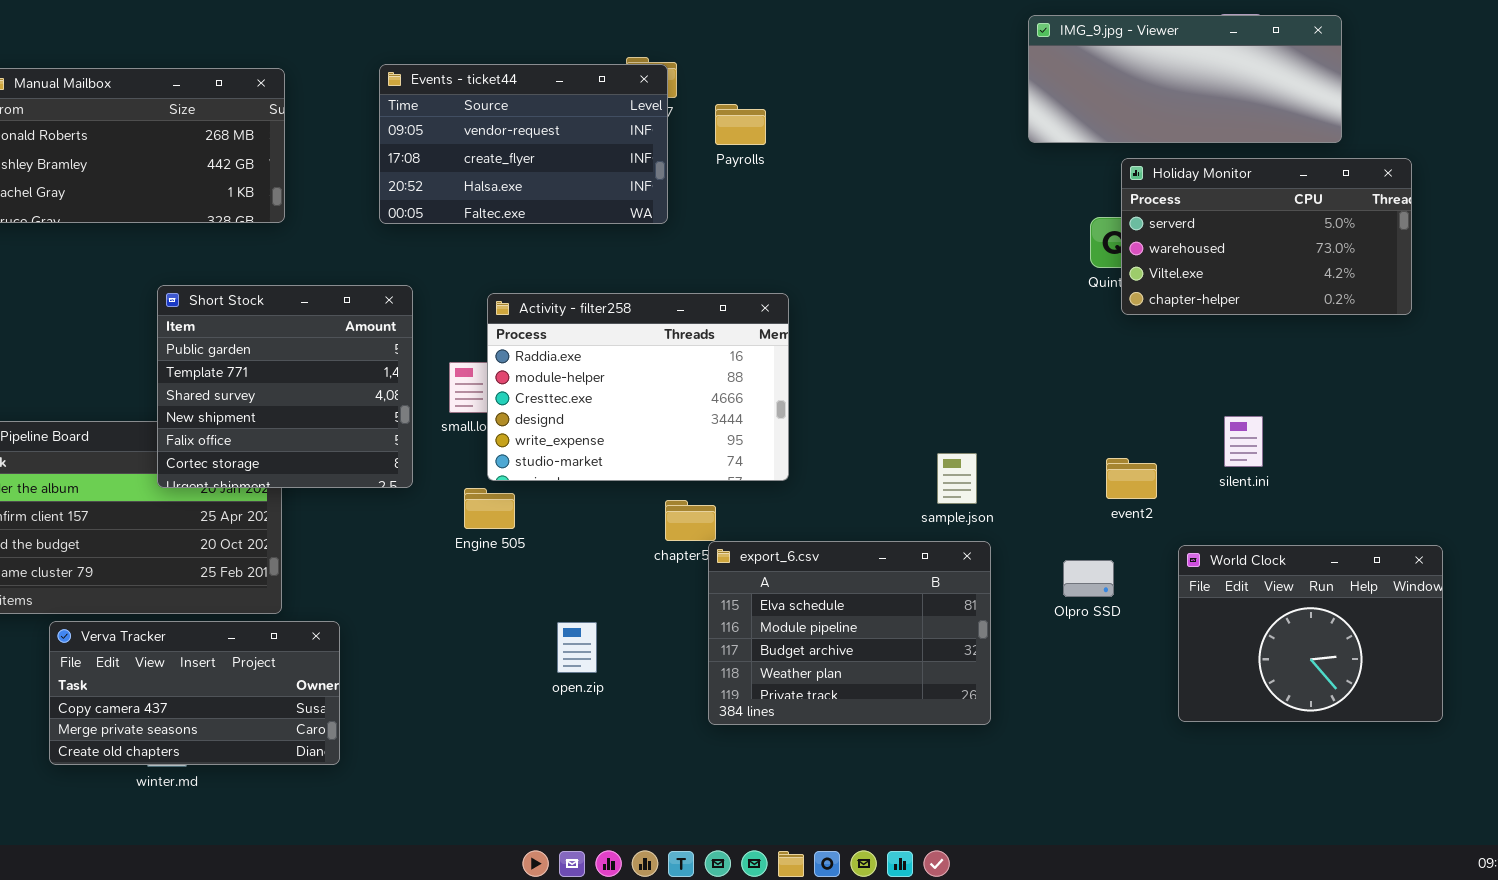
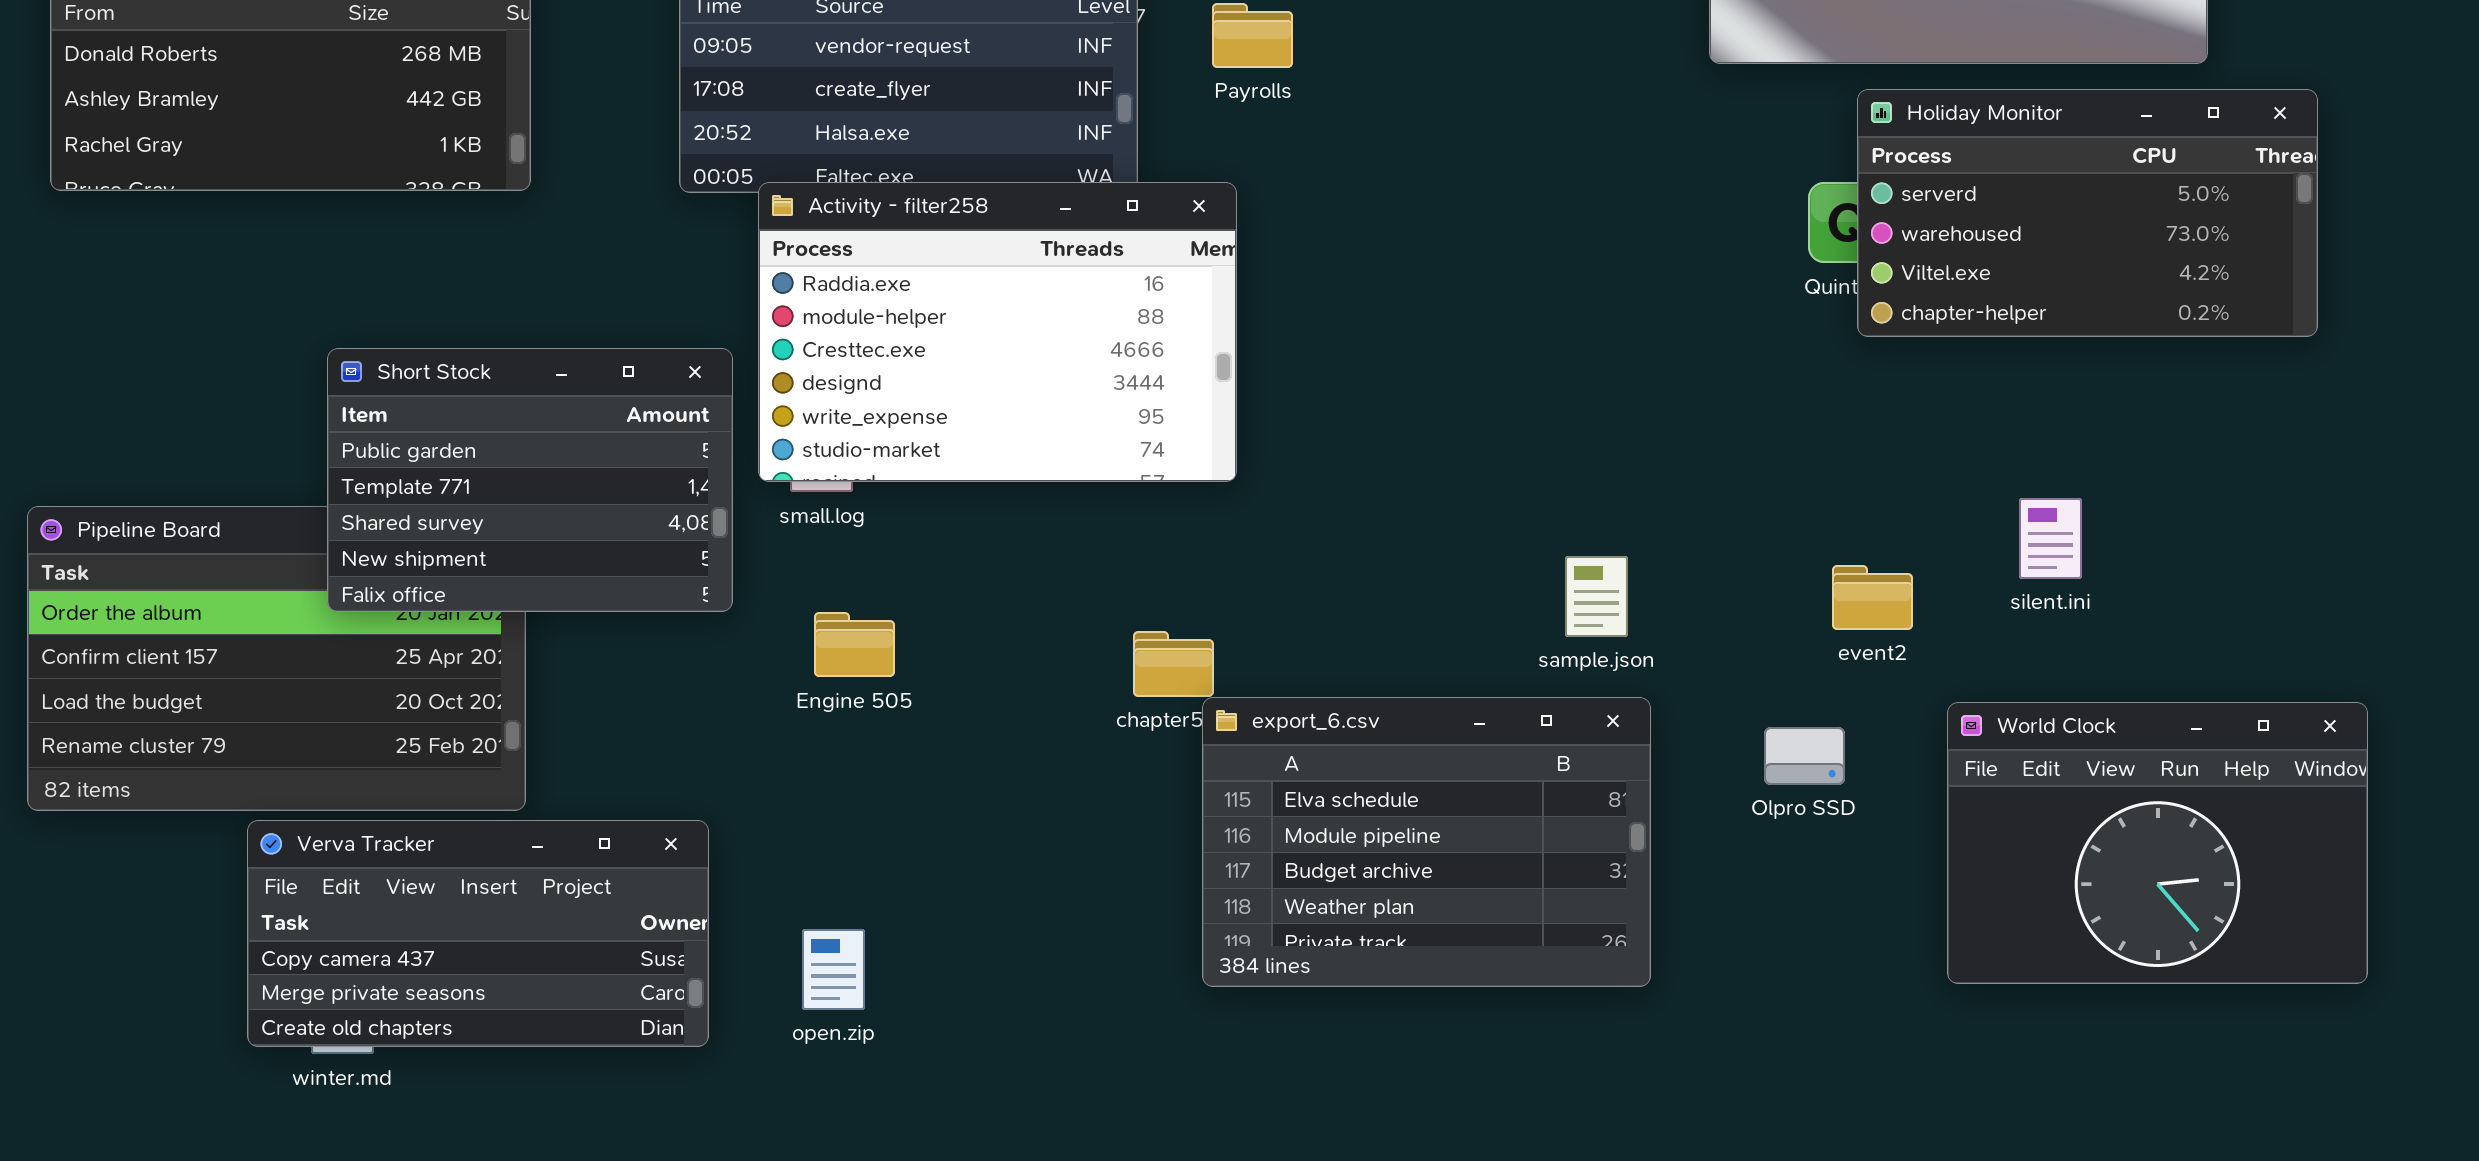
Short Stock: [157,285,413,488] -> [327,348,733,612], resized
Activity - filter258: [487,293,789,481] -> [758,182,1237,482], moved
Verva Tracker: [49,621,340,765] -> [247,820,709,1047], moved
open.zip: [557,622,597,673] -> [802,929,865,1010], moved

